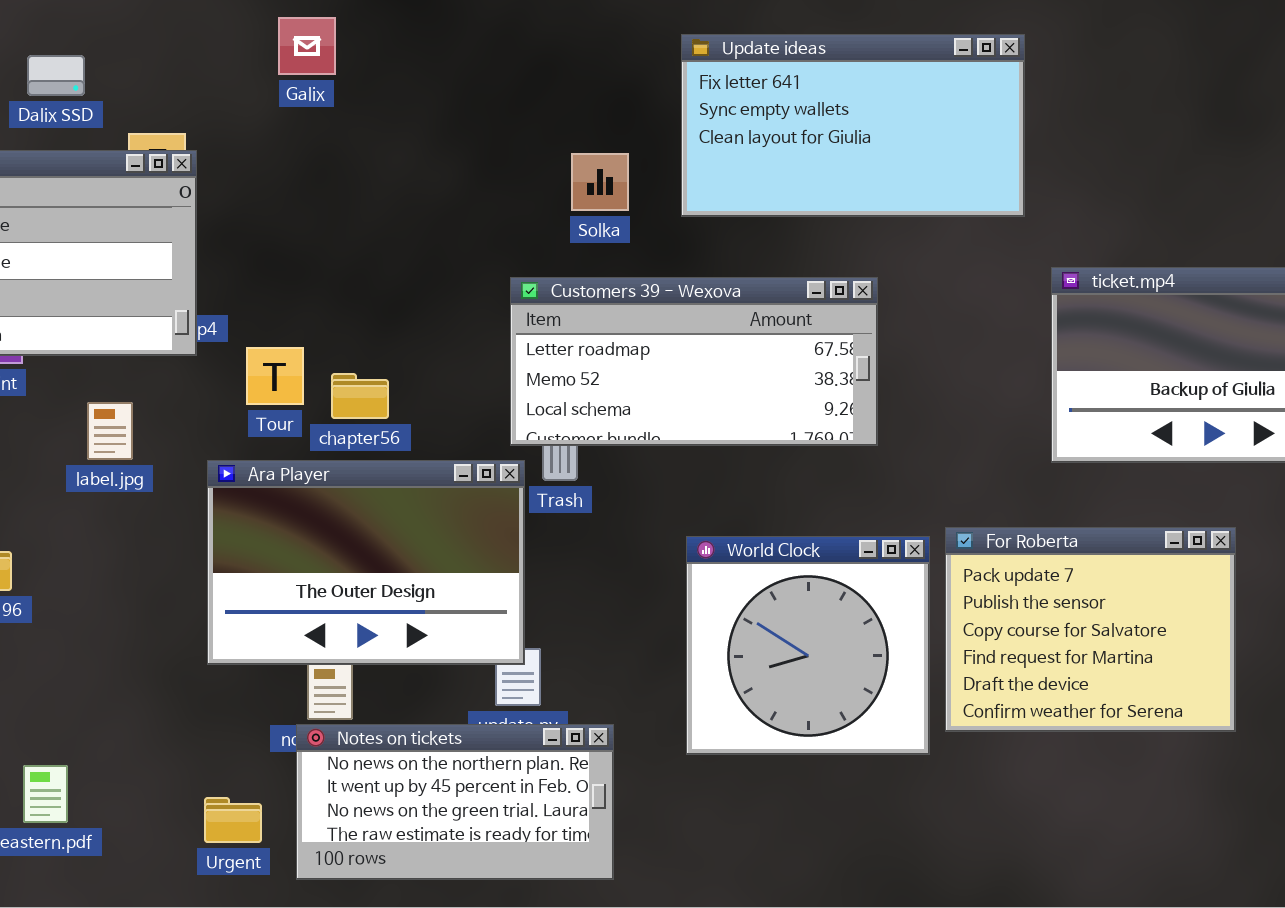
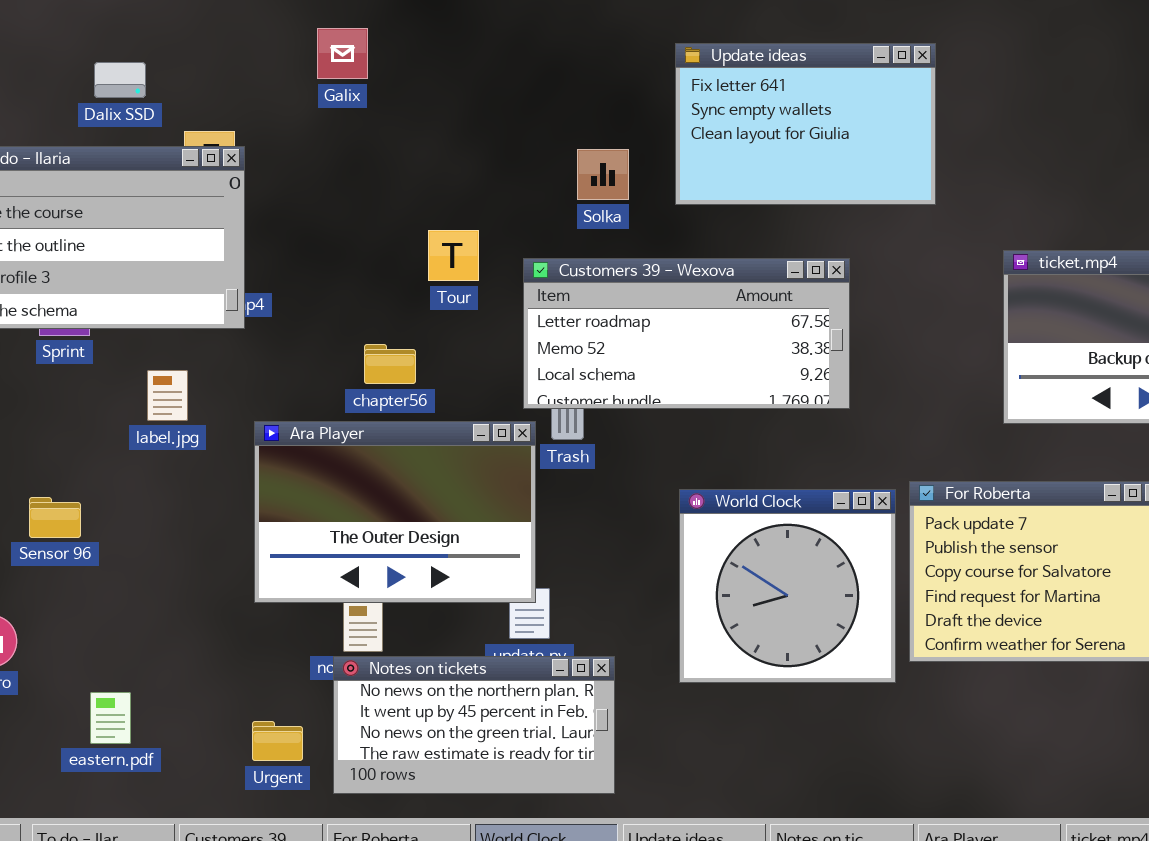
Update ideas: [681,34,1025,217] -> [675,43,936,205], resized
Tour: [246,347,304,405] -> [428,230,479,281], moved

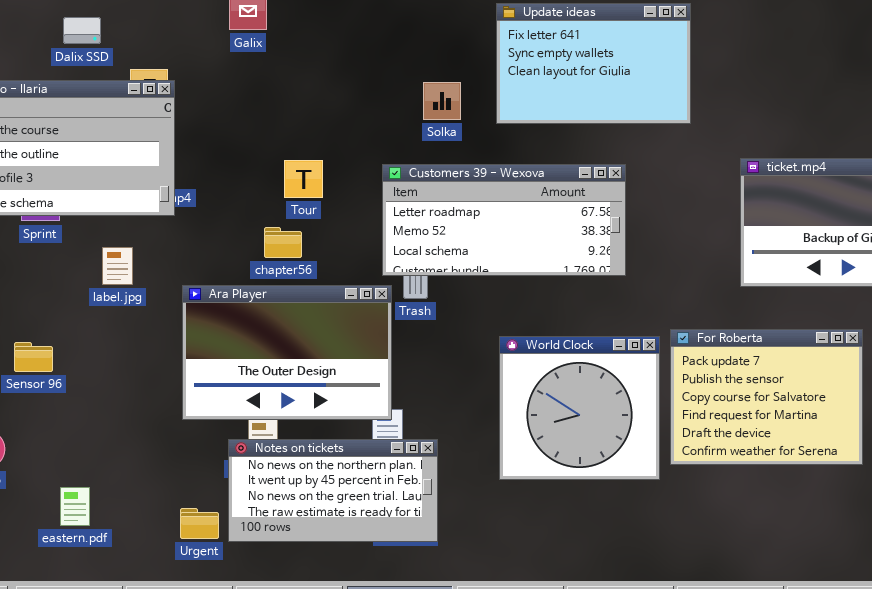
Tour: [428,230,479,281] -> [284,160,323,198], moved
Notes on tickets: [333,656,615,794] -> [228,439,438,542], moved

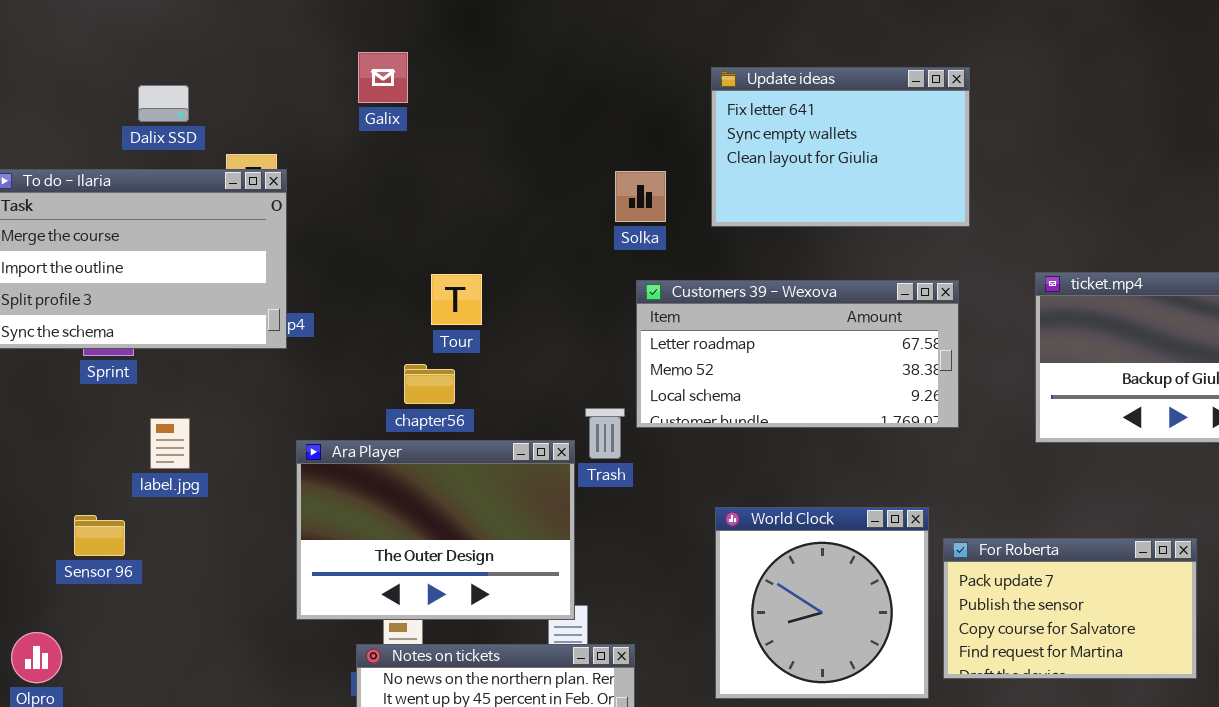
Customers 39 - Wexova: [382,164,626,276] -> [636,280,959,428], moved
label.jpg: [102,247,133,285] -> [150,418,190,469], moved
For Roberta: [670,329,863,465] -> [943,538,1197,679], resized

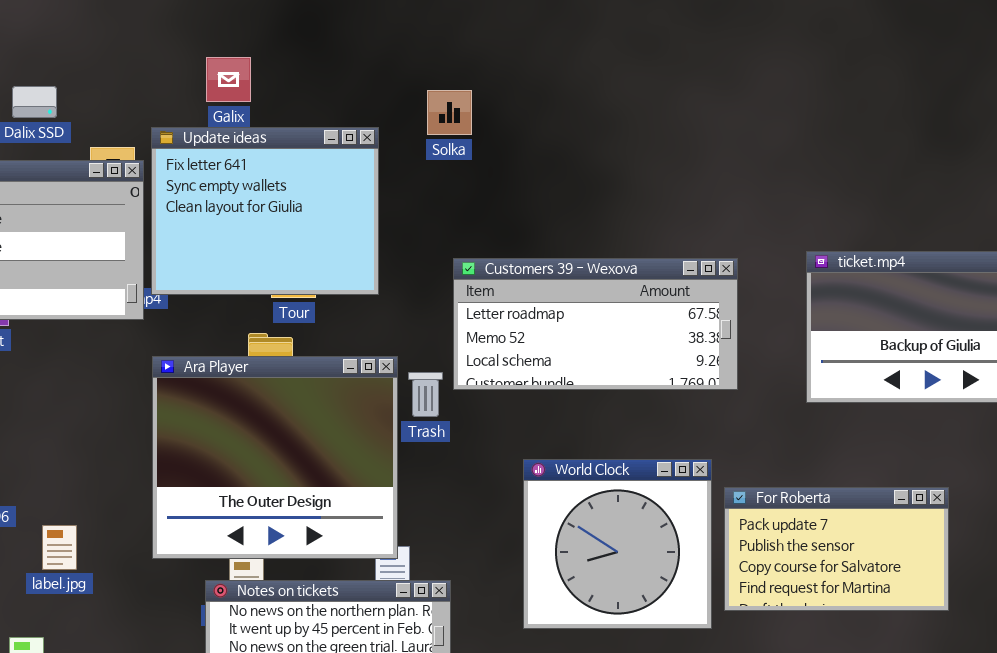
Update ideas: [711,67,970,227] -> [151,127,379,295], moved, resized
Solka: [615,171,666,222] -> [427,90,472,135], moved
label.jpg: [150,418,190,469] -> [42,525,77,570], moved
Ara Player: [296,440,575,620] -> [152,356,398,559], resized

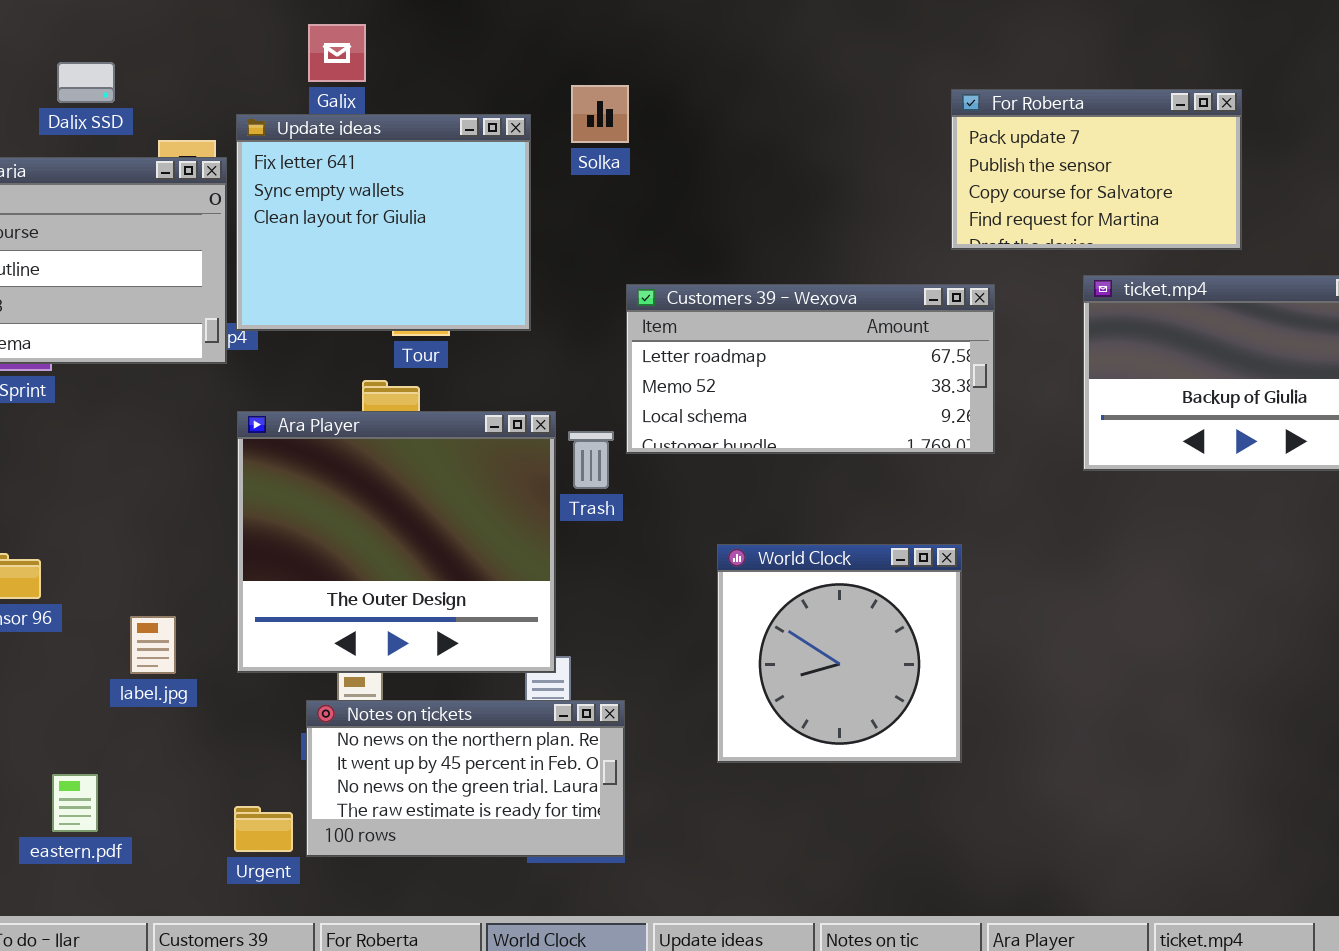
Solka: [427,90,472,135] -> [571,85,629,143], moved
For Roberta: [724,487,949,611] -> [951,89,1242,250], moved
label.jpg: [42,525,77,570] -> [130,616,176,674], moved

